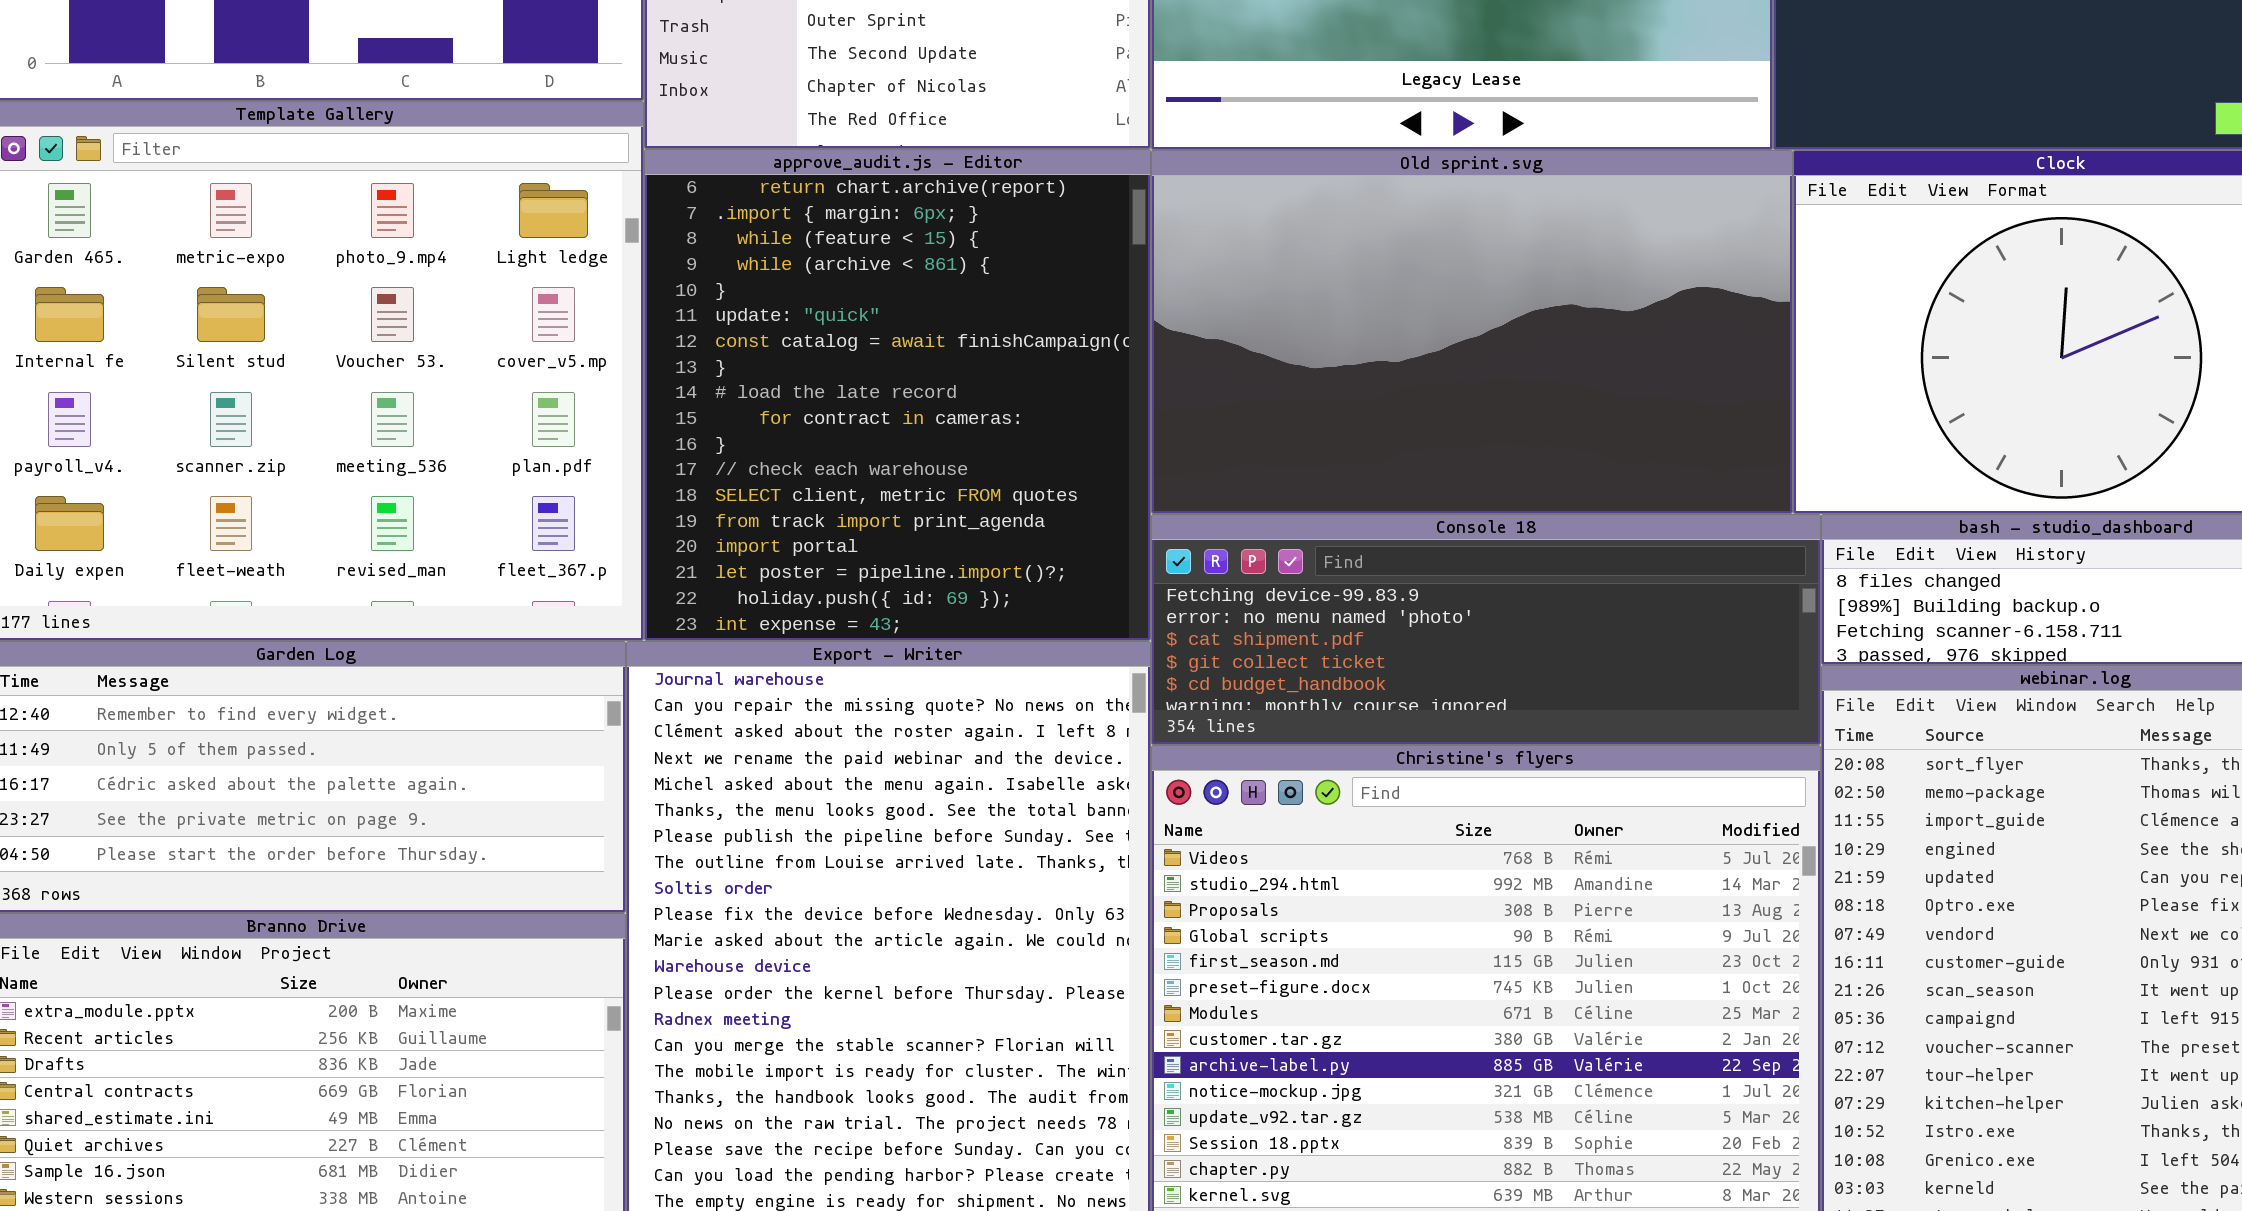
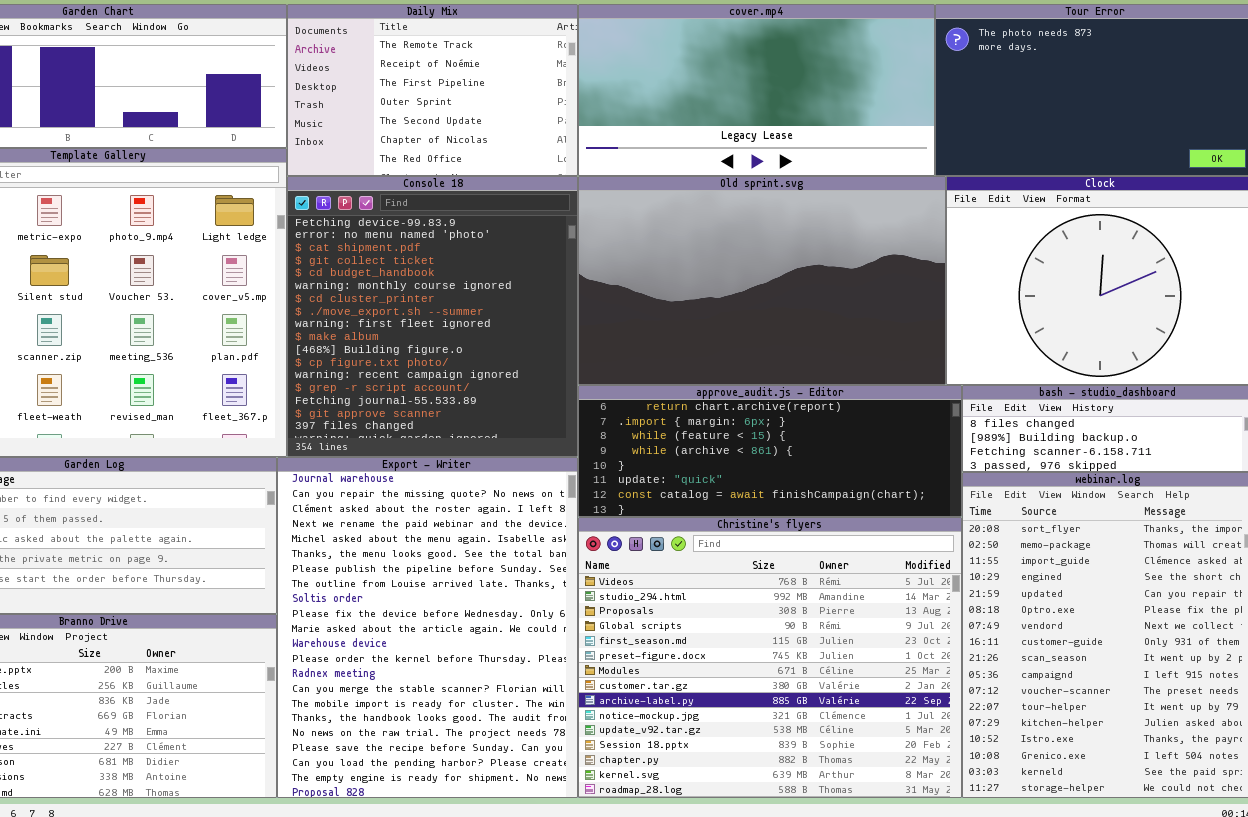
approve_audit.js - Editor: [644,149,1151,641] -> [578,385,962,517], moved, resized
Console 18: [1151,514,1821,745] -> [287,176,578,457], moved, resized

